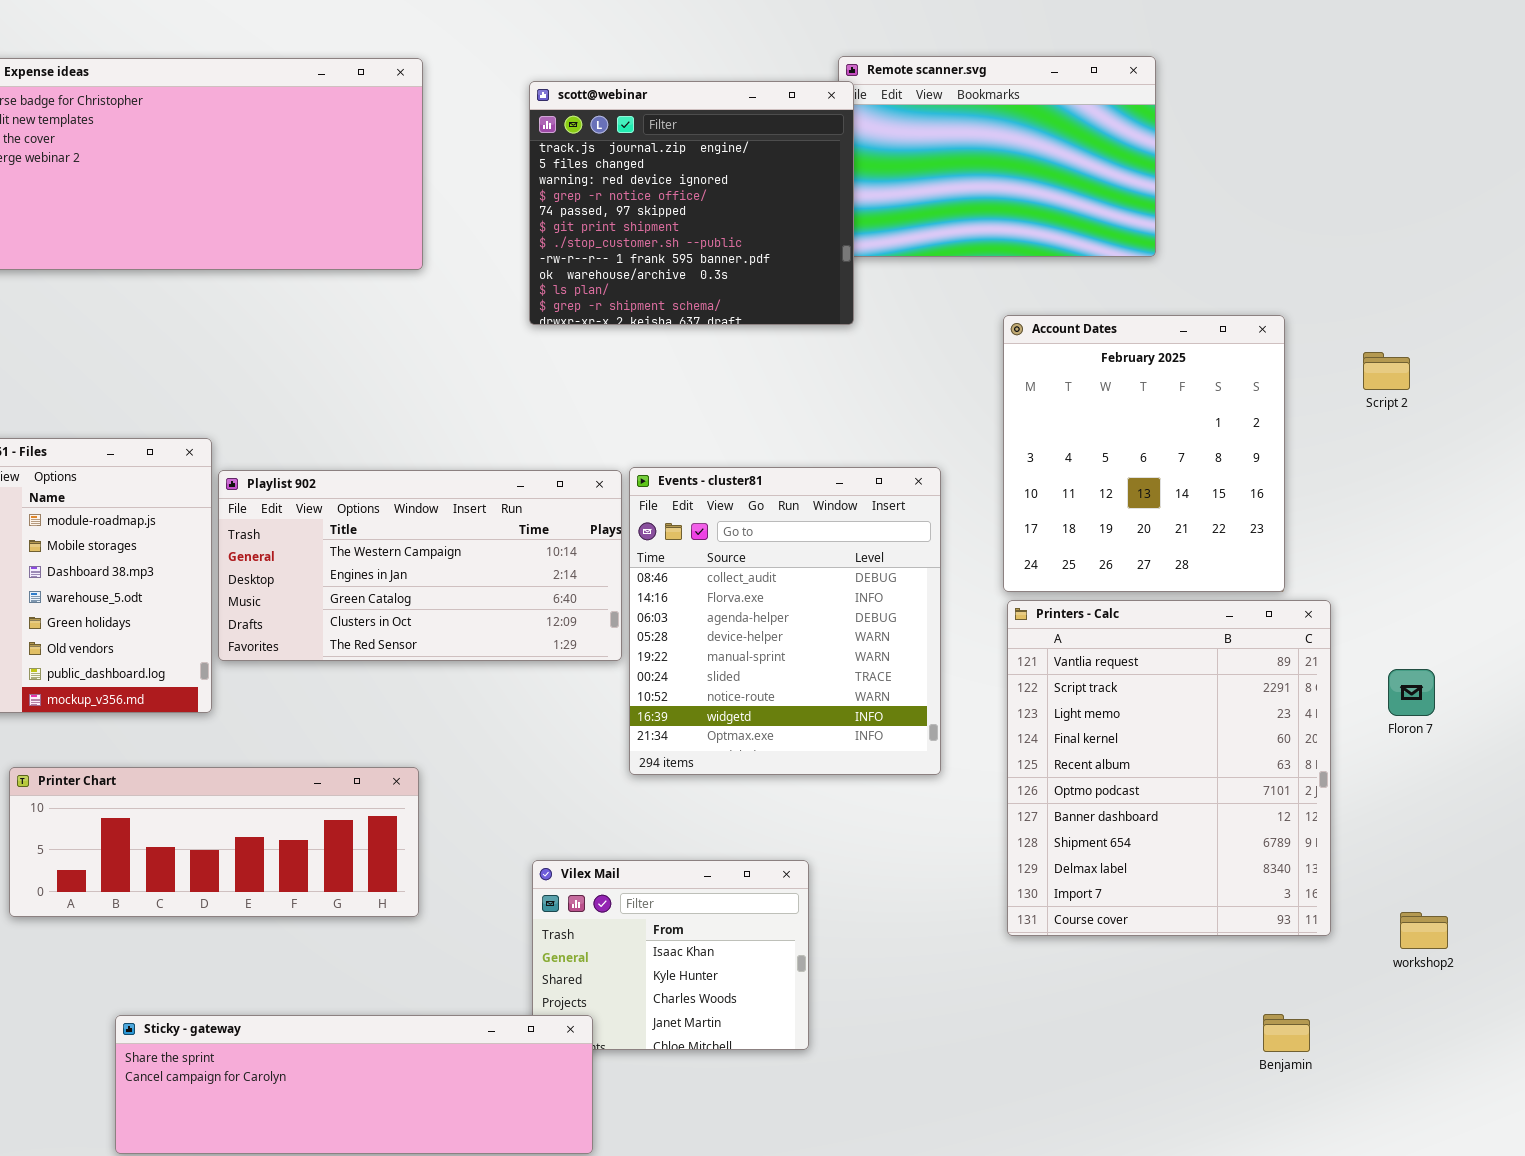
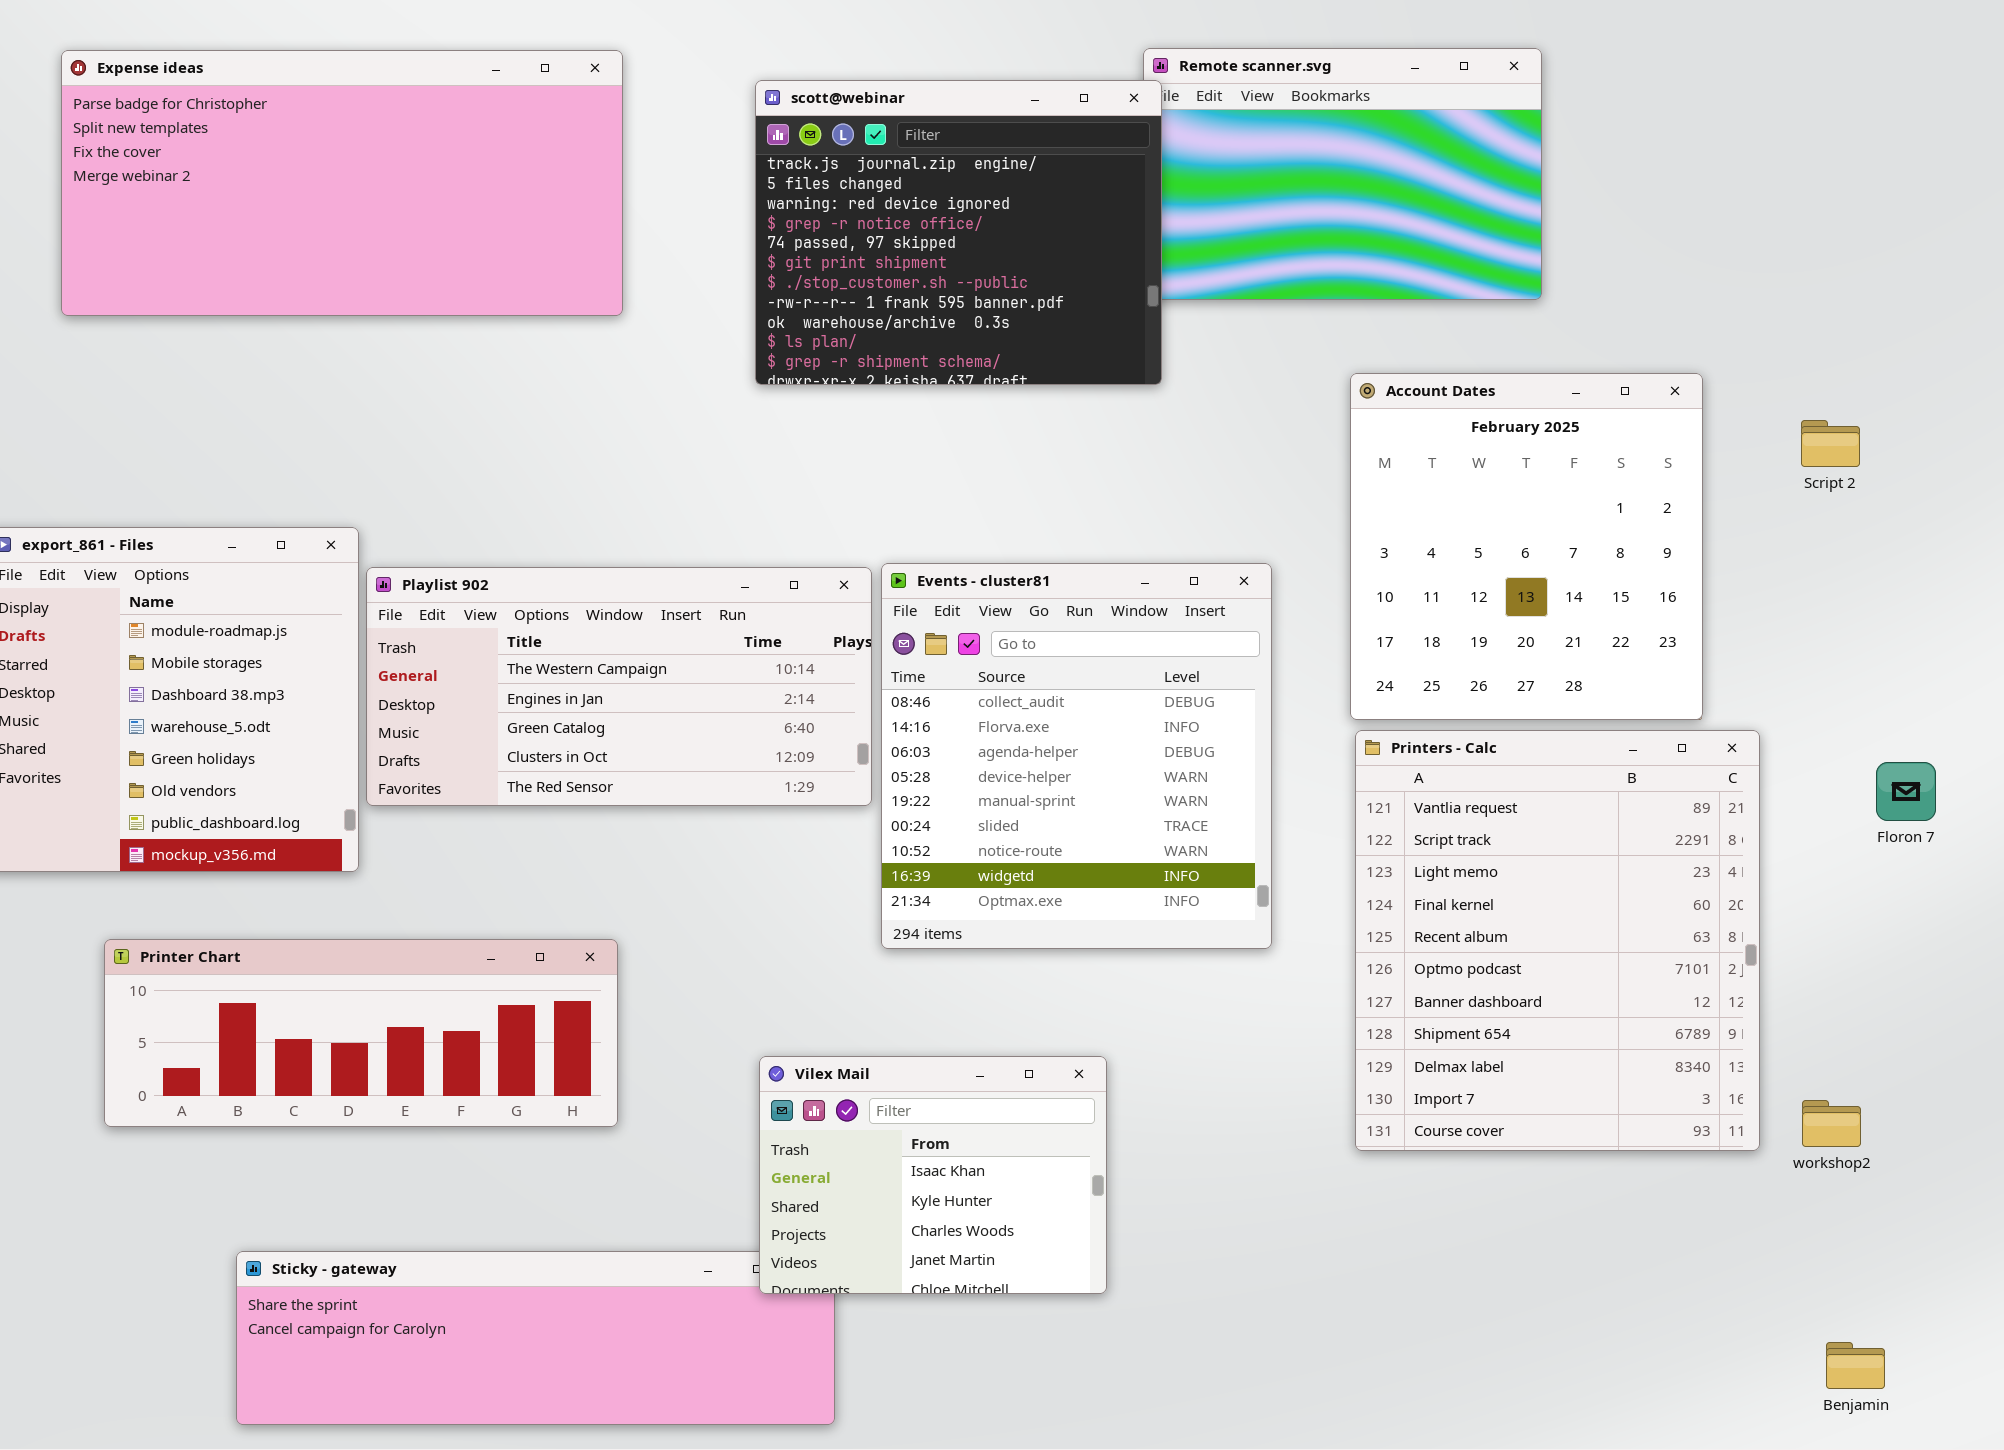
Floron 7: [1388,669,1435,716] -> [1876,762,1936,821], moved
Vilex Mail: [532,860,809,1050] -> [759,1056,1107,1294], raised
workshop2: [1400,912,1448,949] -> [1802,1100,1861,1147], moved
Benjamin: [1263,1014,1310,1052] -> [1826,1342,1885,1389], moved

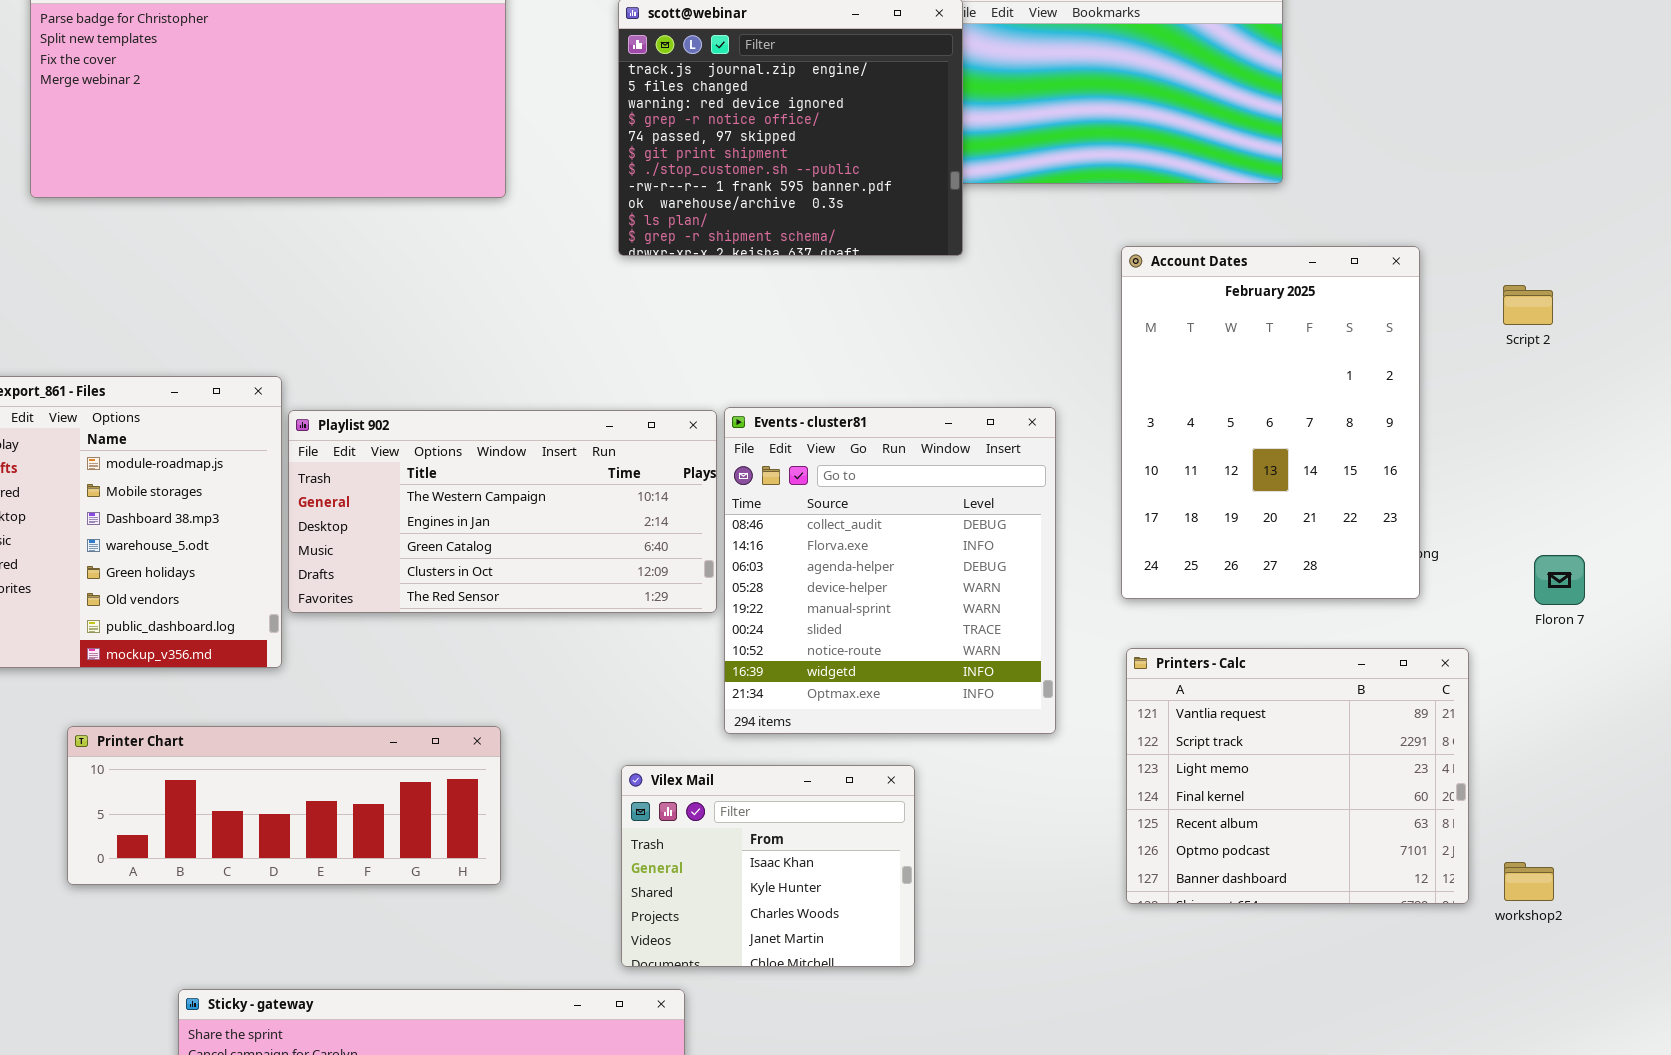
Account Dates: [1350,373,1703,720] -> [1121,246,1420,599], resized
Printers - Calc: [1355,730,1760,1151] -> [1126,648,1469,904], resized
Floron 7: [1876,762,1936,821] -> [1534,555,1585,605], moved
Vilex Mail: [759,1056,1107,1294] -> [621,765,915,967], moved

